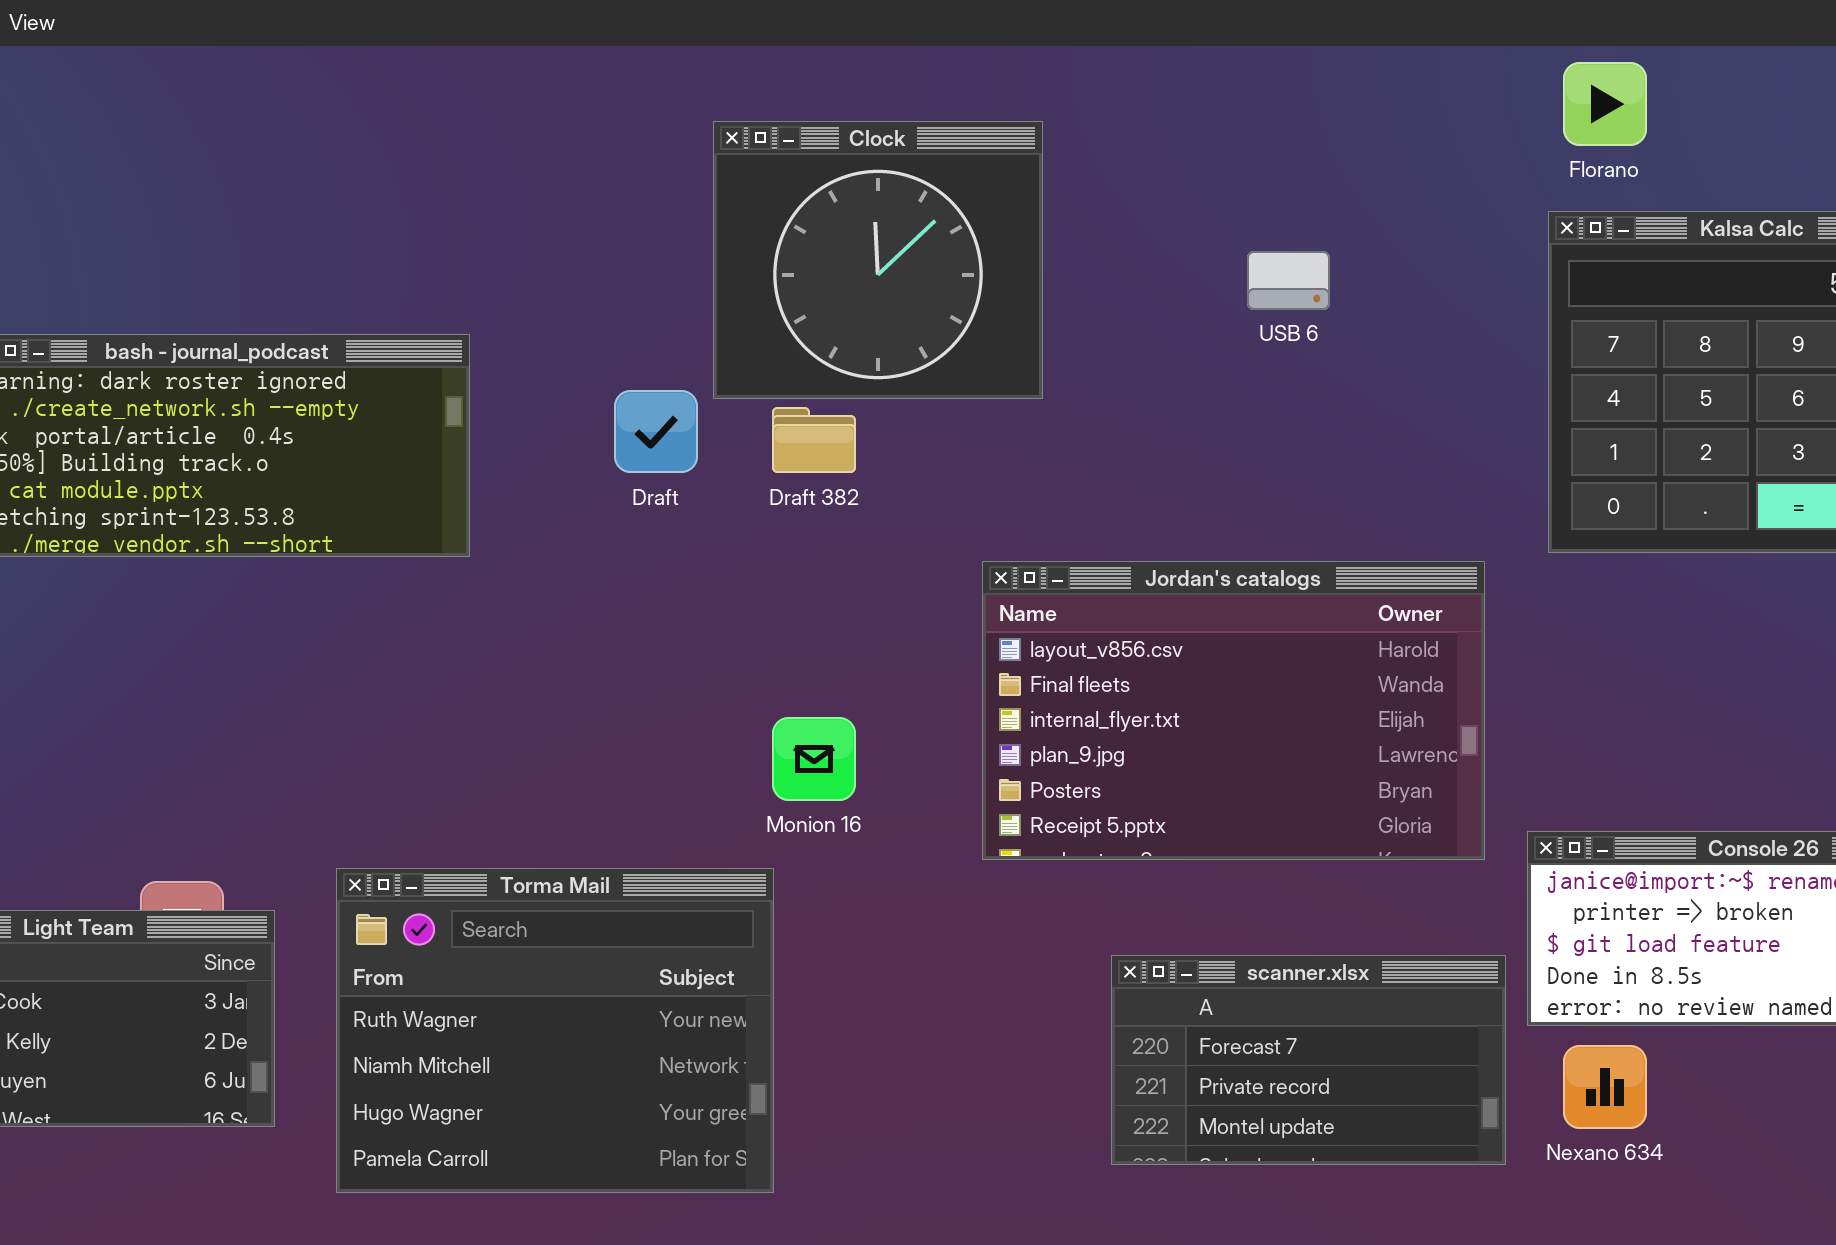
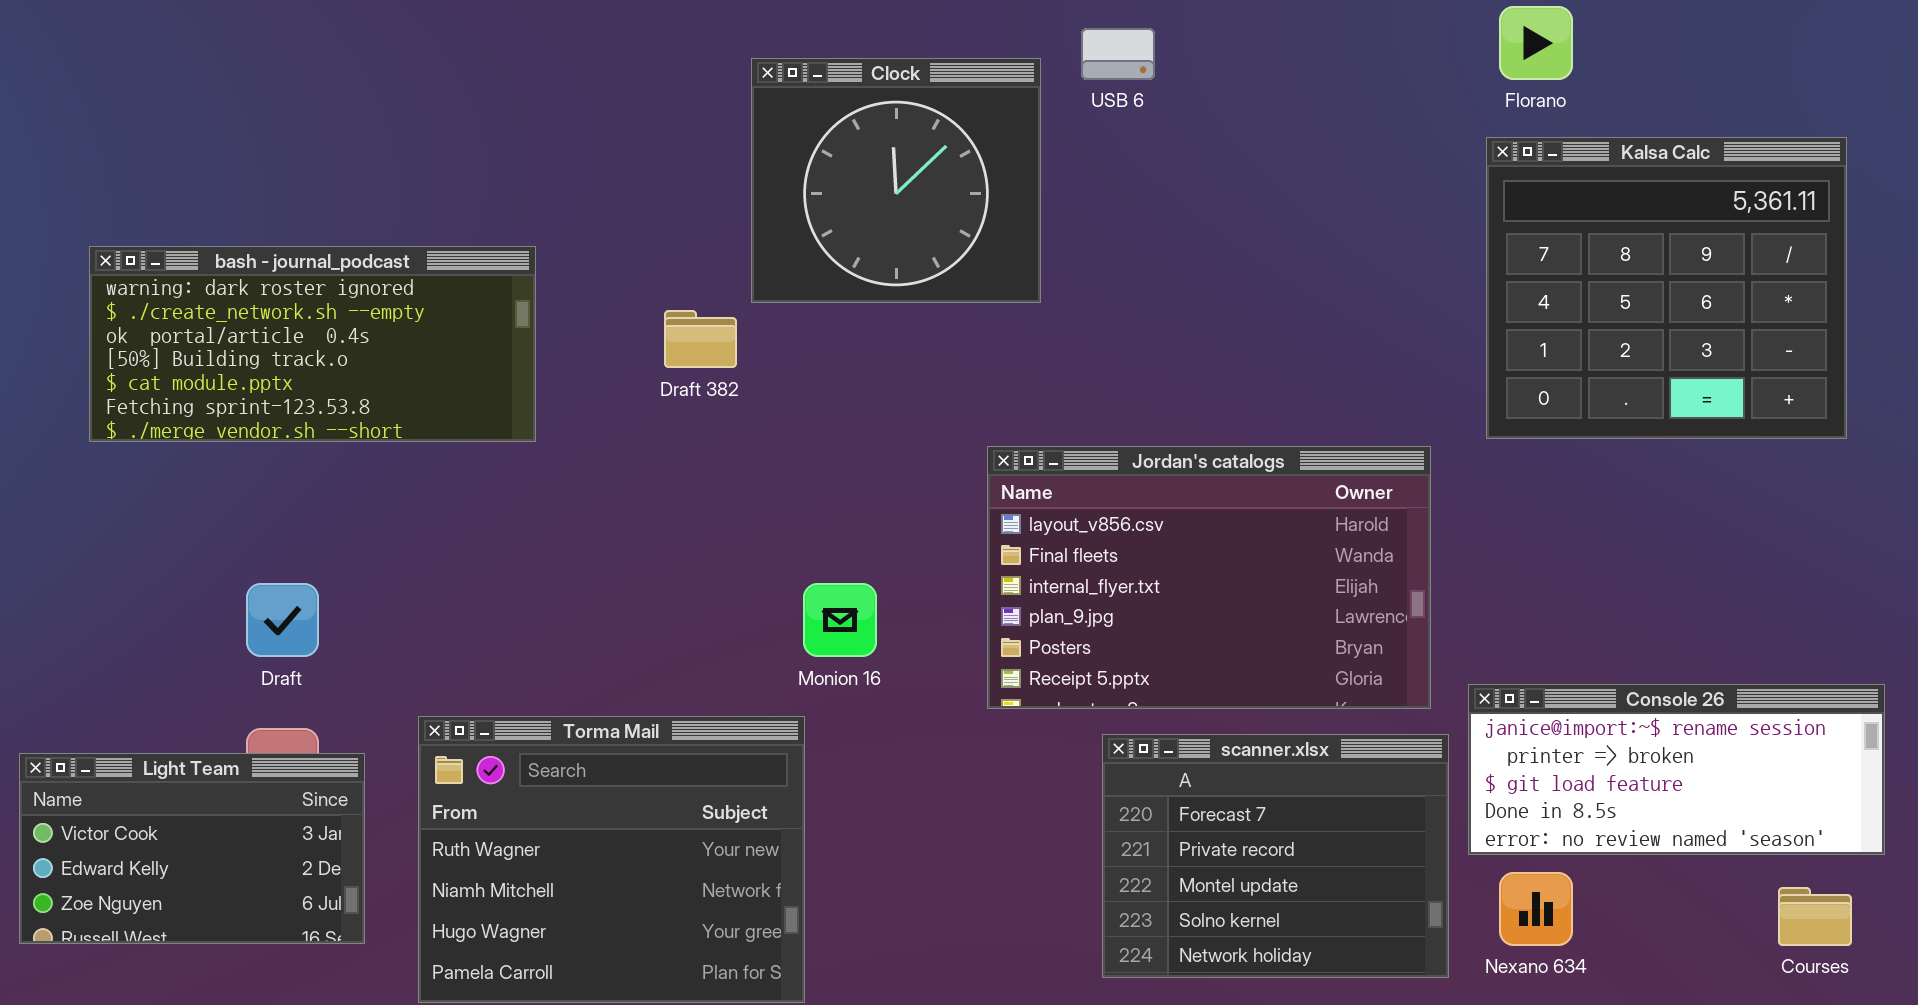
USB 6: [1247,251,1330,310] -> [1081,28,1155,80], moved
Draft: [614,390,698,473] -> [246,583,319,657], moved
Draft 382: [772,407,856,473] -> [664,310,737,368], moved
scanner.xlsx: [1111,955,1506,1165] -> [1102,734,1449,978], resized

